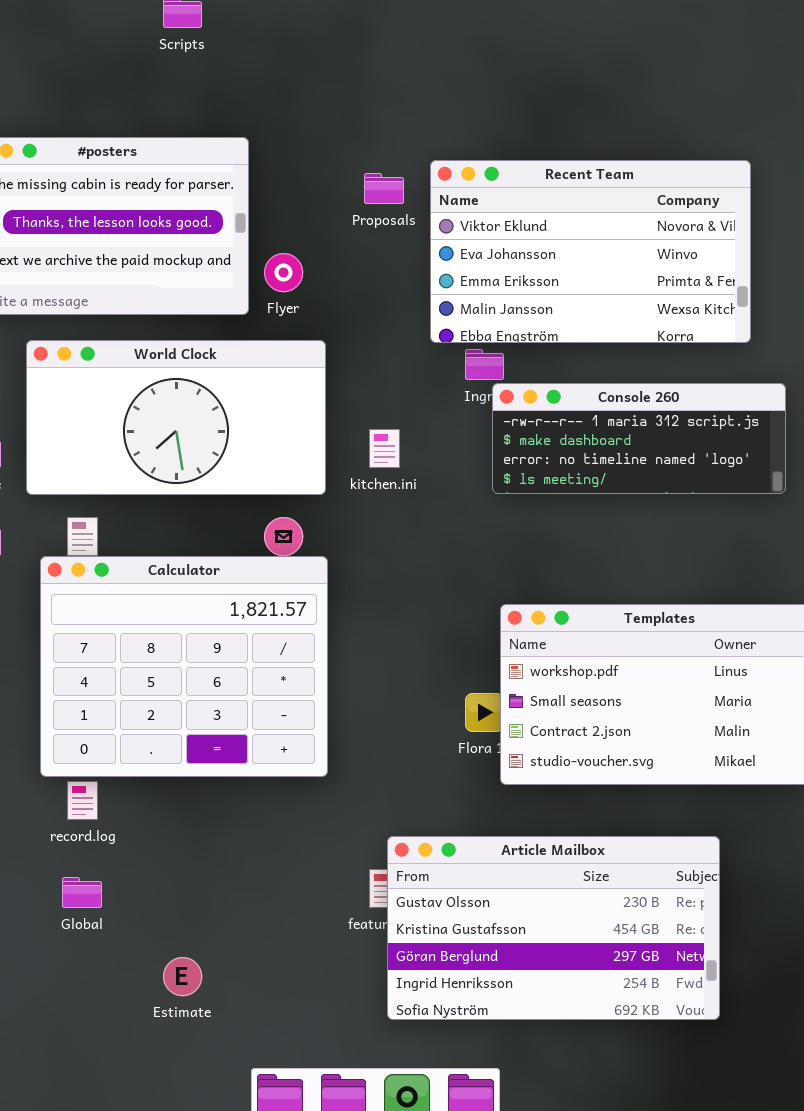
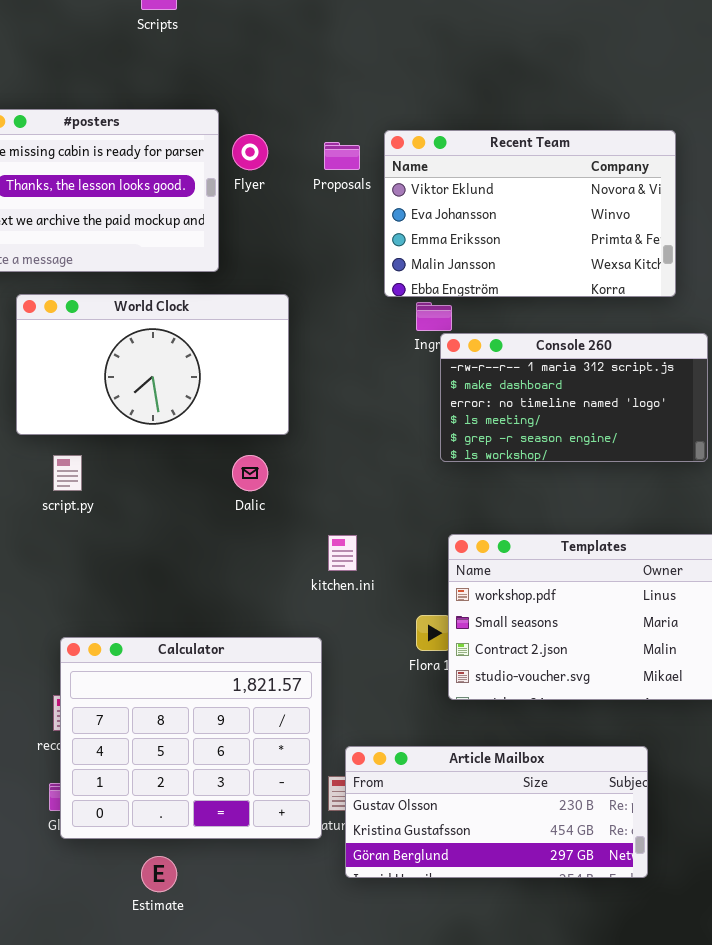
Flyer: [264,253,303,292] -> [232,134,268,170], moved
Console 260: [492,383,786,494] -> [440,333,708,462], resized
kitchen.ini: [369,429,400,468] -> [328,535,357,571], moved
Calculator: [40,556,328,777] -> [60,637,322,839], moved
Article Mailbox: [387,836,720,1020] -> [345,746,648,878], resized

